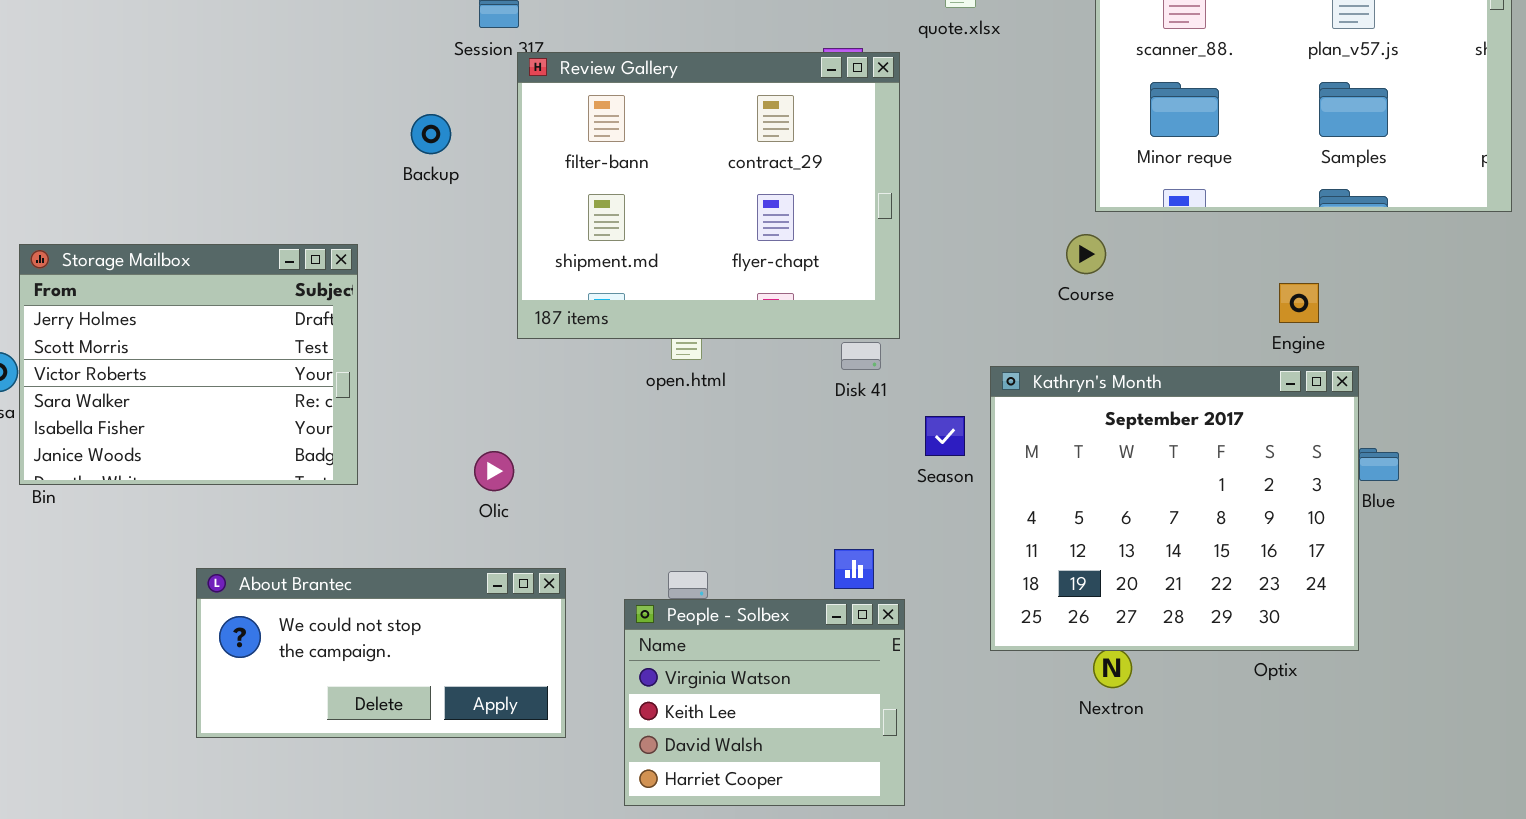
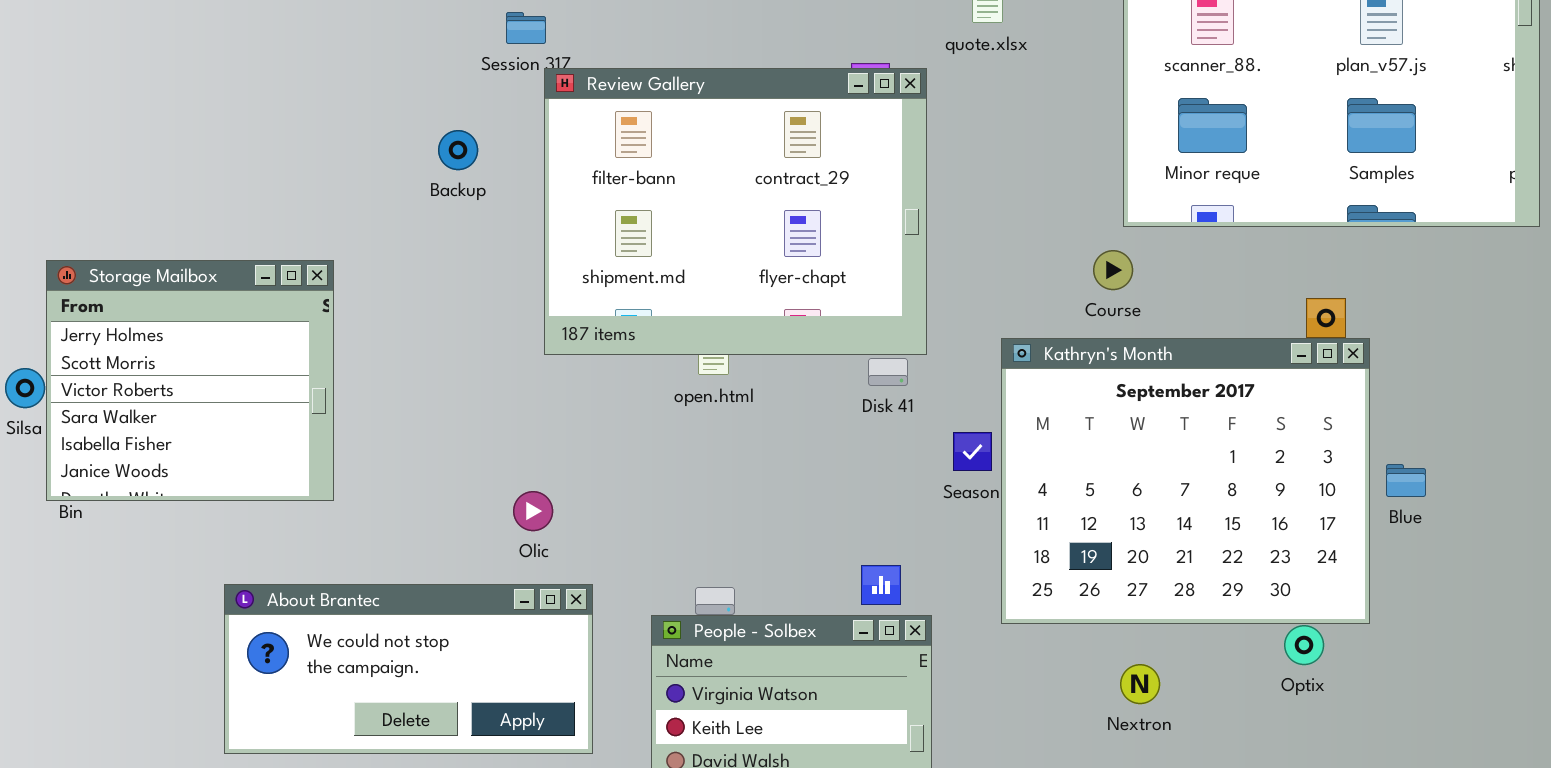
Storage Mailbox: [19,244,358,485] -> [46,260,334,501], resized
Kathryn's Month: [990,366,1359,651] -> [1001,338,1370,624], moved
Olic: [474,451,514,491] -> [513,491,553,531], moved

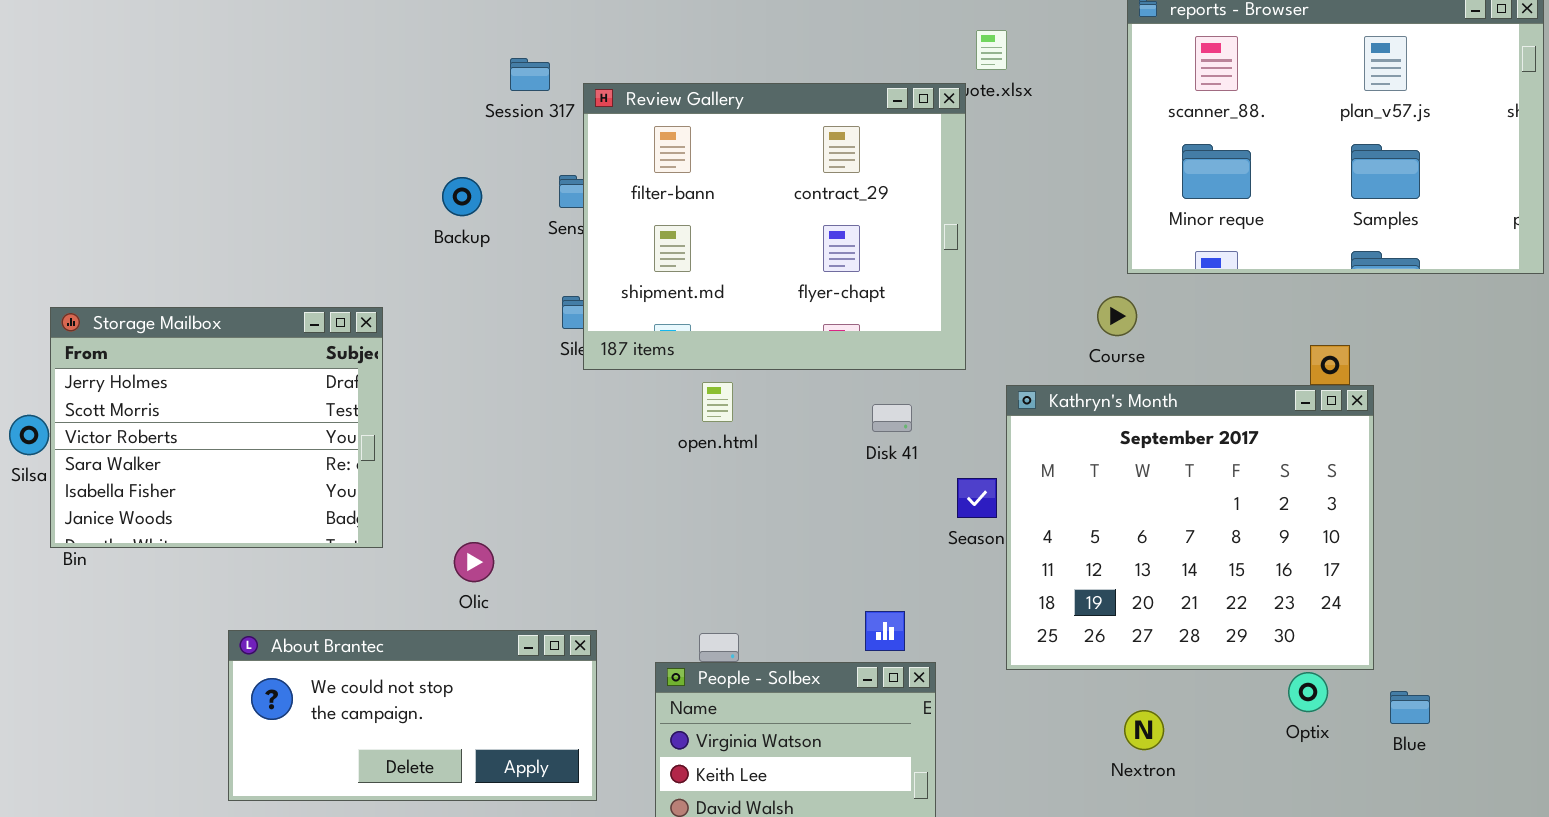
Review Gallery: [544,68,927,355] -> [583,83,966,370], moved
Storage Mailbox: [46,260,334,501] -> [50,307,383,548], resized
Blue: [1386,464,1426,497] -> [1390,691,1430,724], moved
Olic: [513,491,553,531] -> [454,542,494,582], moved

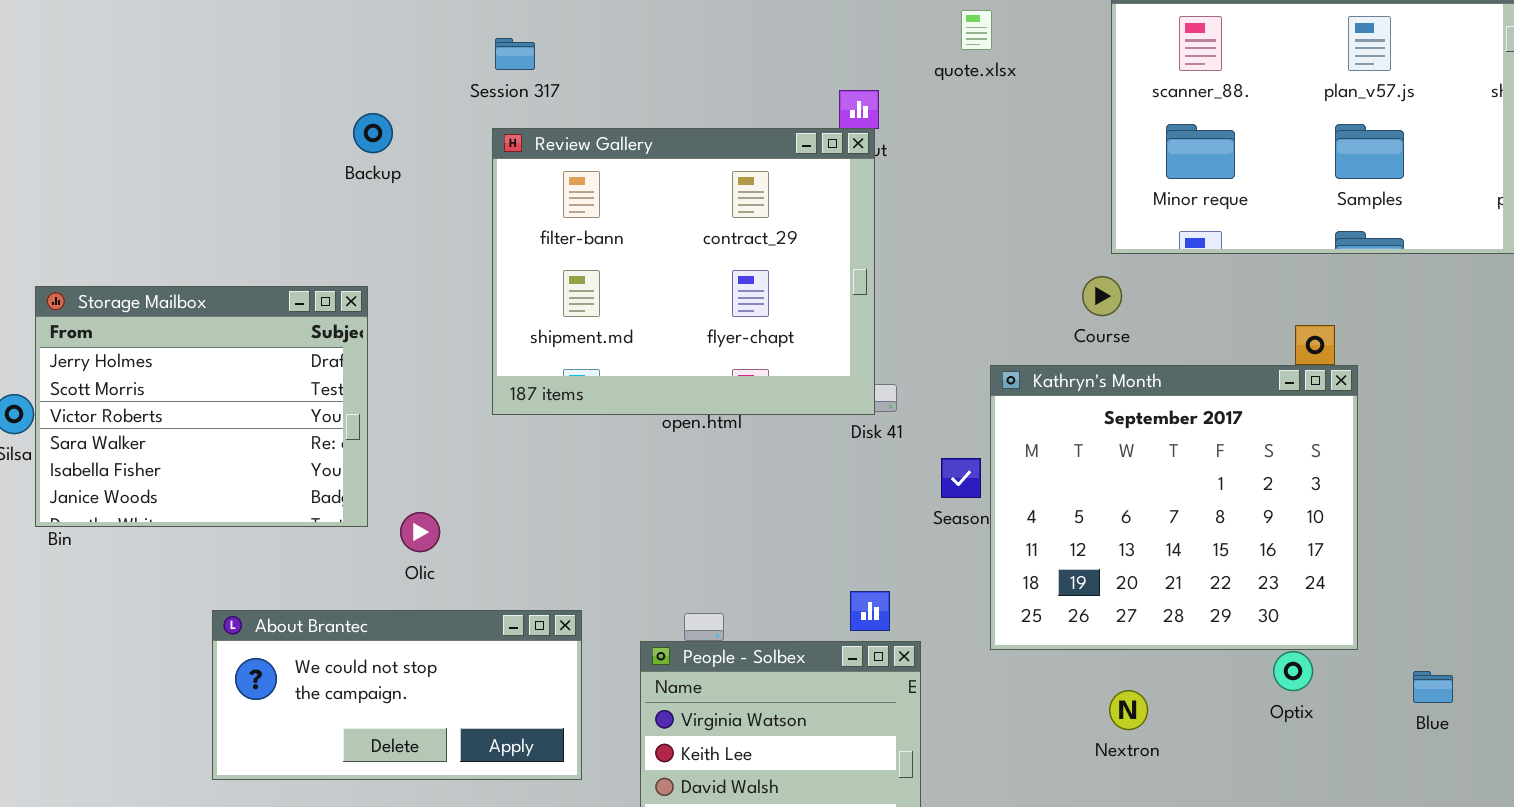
Review Gallery: [583,83,966,370] -> [492,128,875,415], moved
Backup: [442,177,482,216] -> [353,113,393,153], moved
Olic: [454,542,494,582] -> [400,512,440,552], moved
Blue: [1390,691,1430,724] -> [1413,671,1453,703], moved

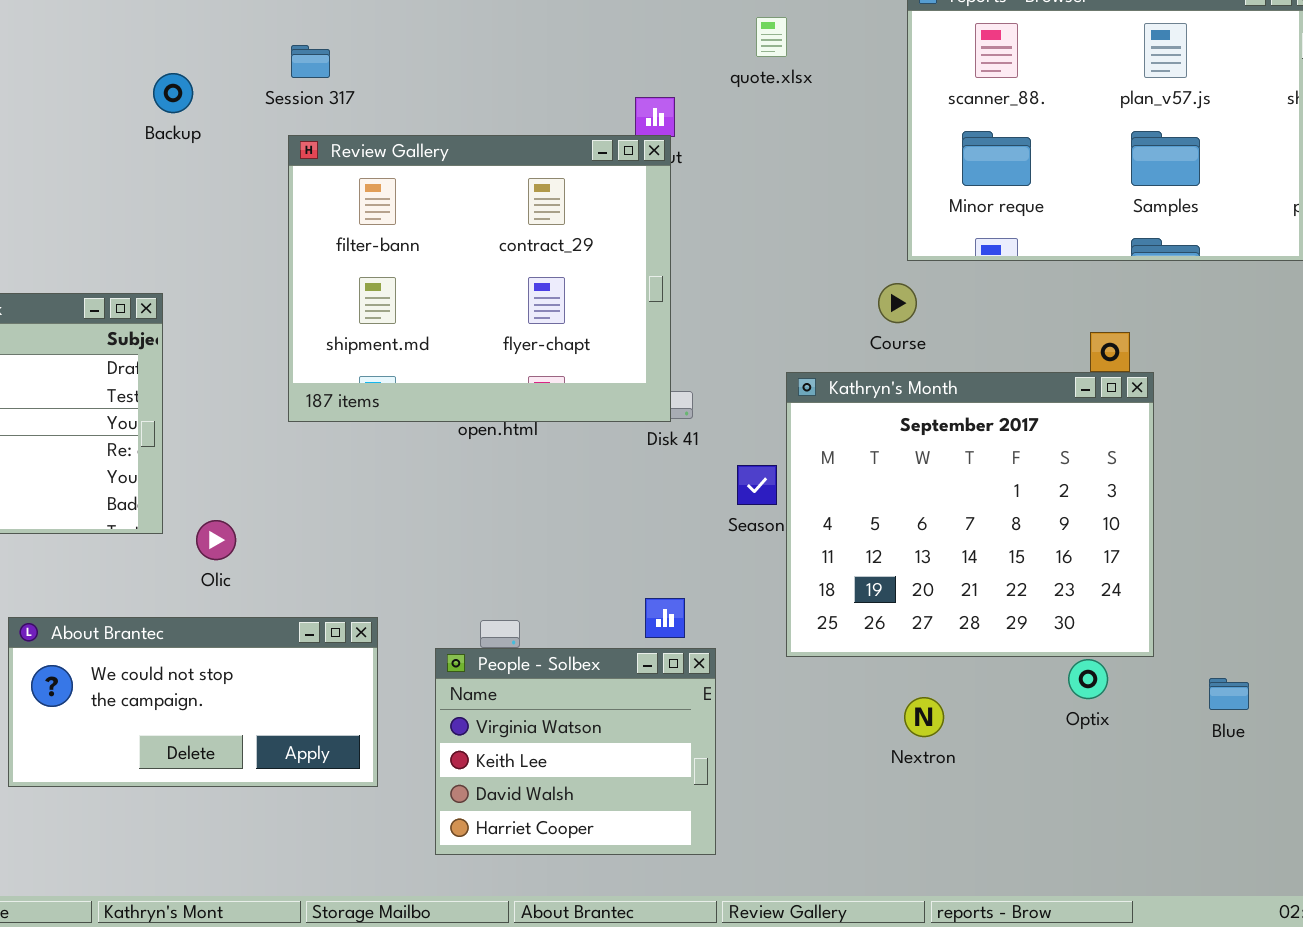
Backup: [353,113,393,153] -> [153,73,193,113], moved

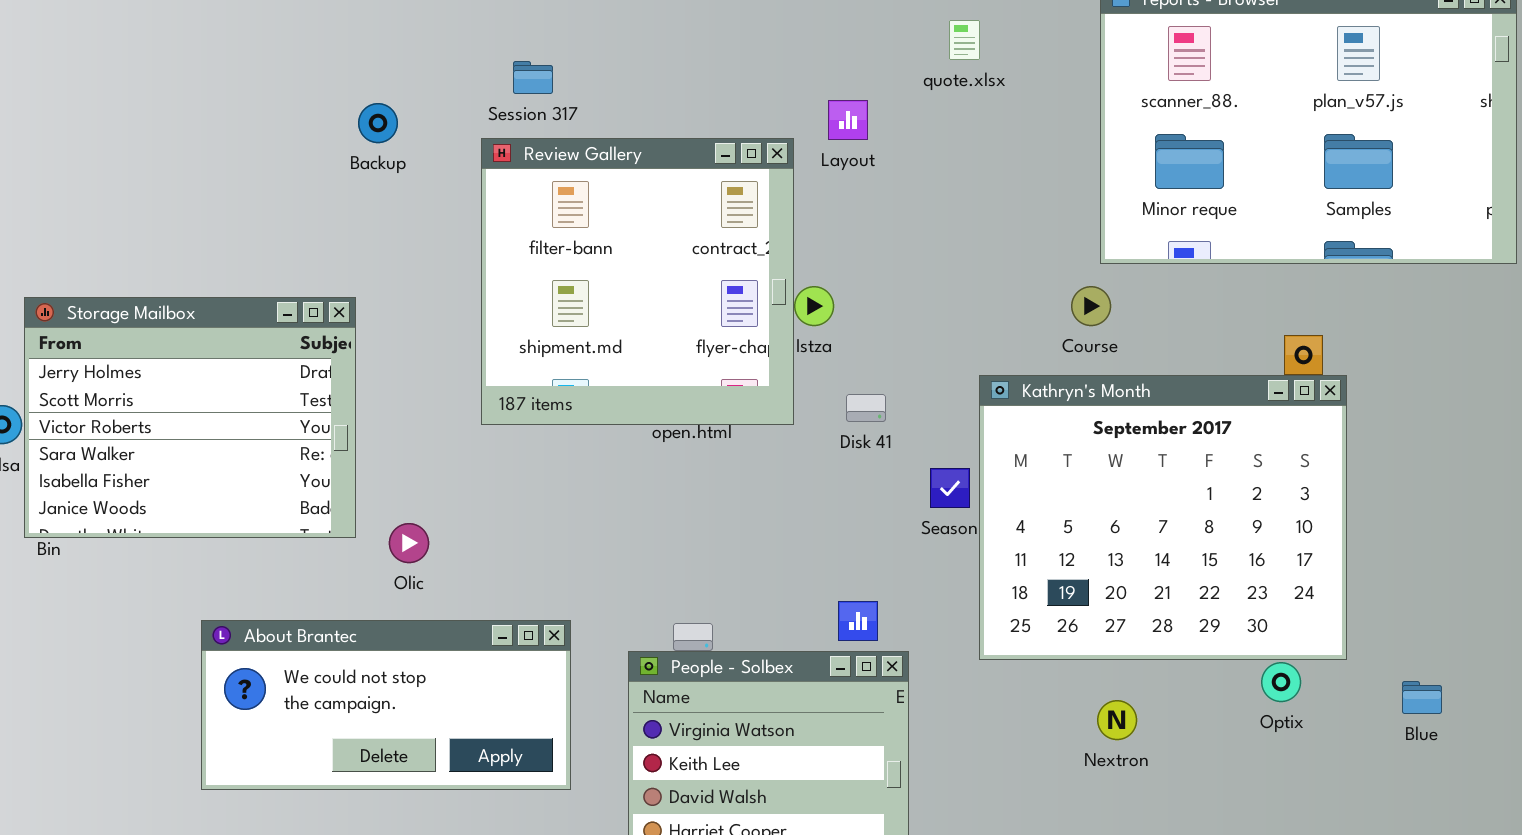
Session 317: [291,45,330,78] -> [513,61,553,94], moved
Backup: [153,73,193,113] -> [358,103,398,143], moved
Review Gallery: [288,135,671,422] -> [481,138,794,425], resized

